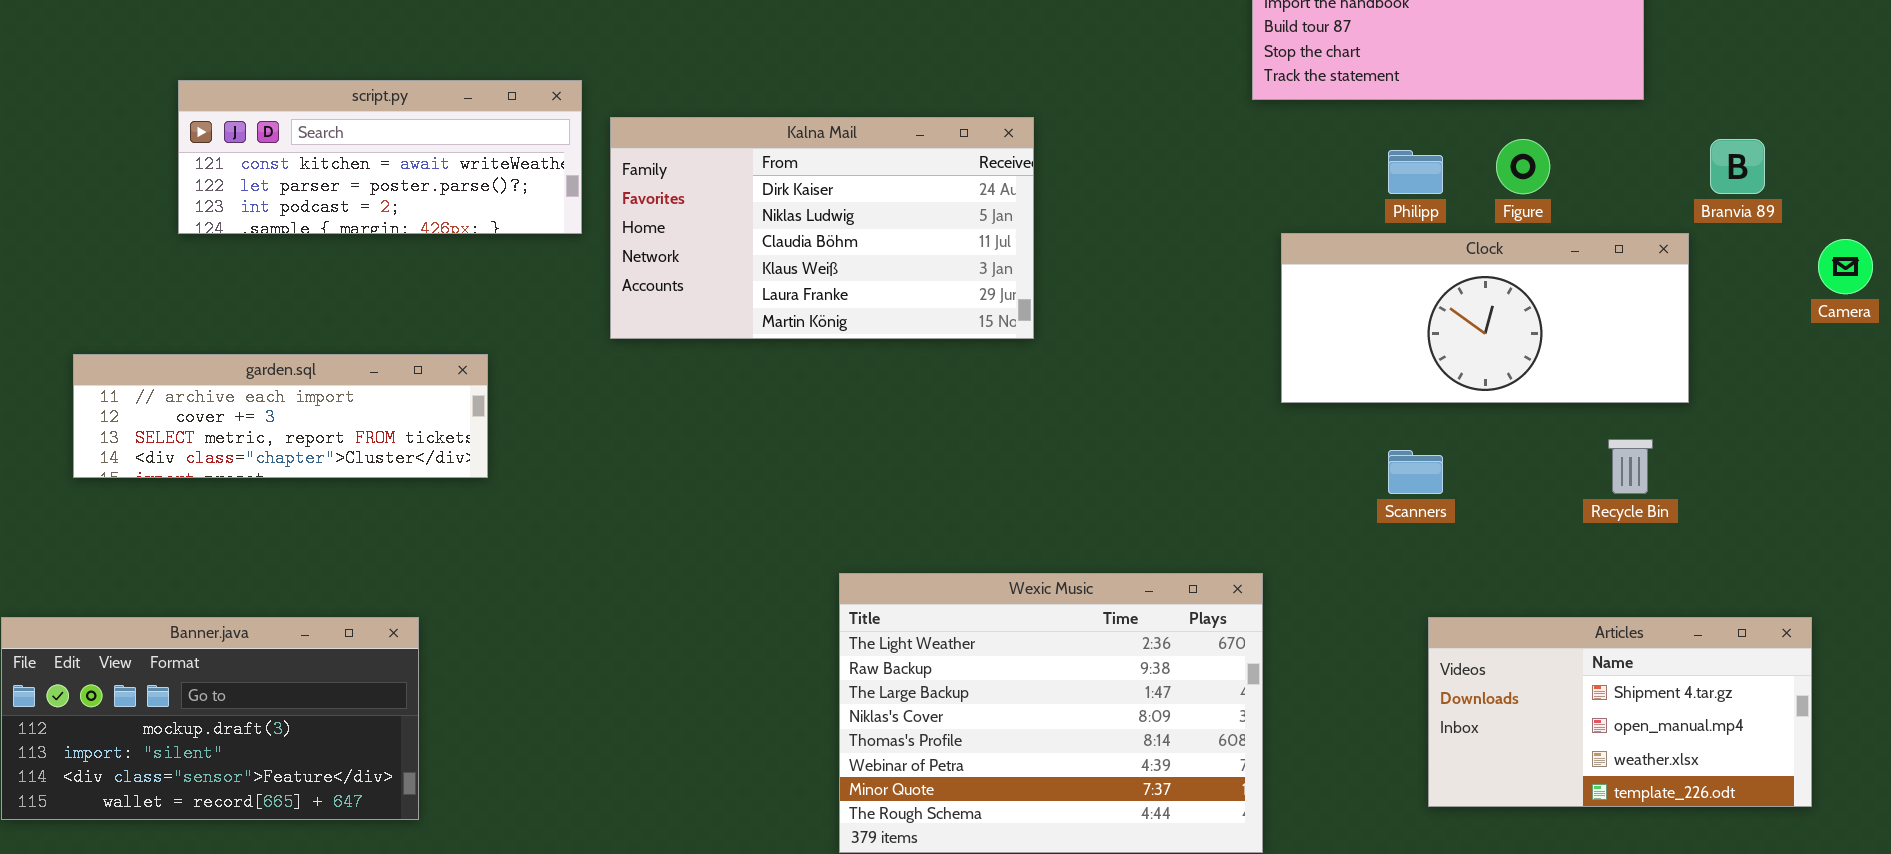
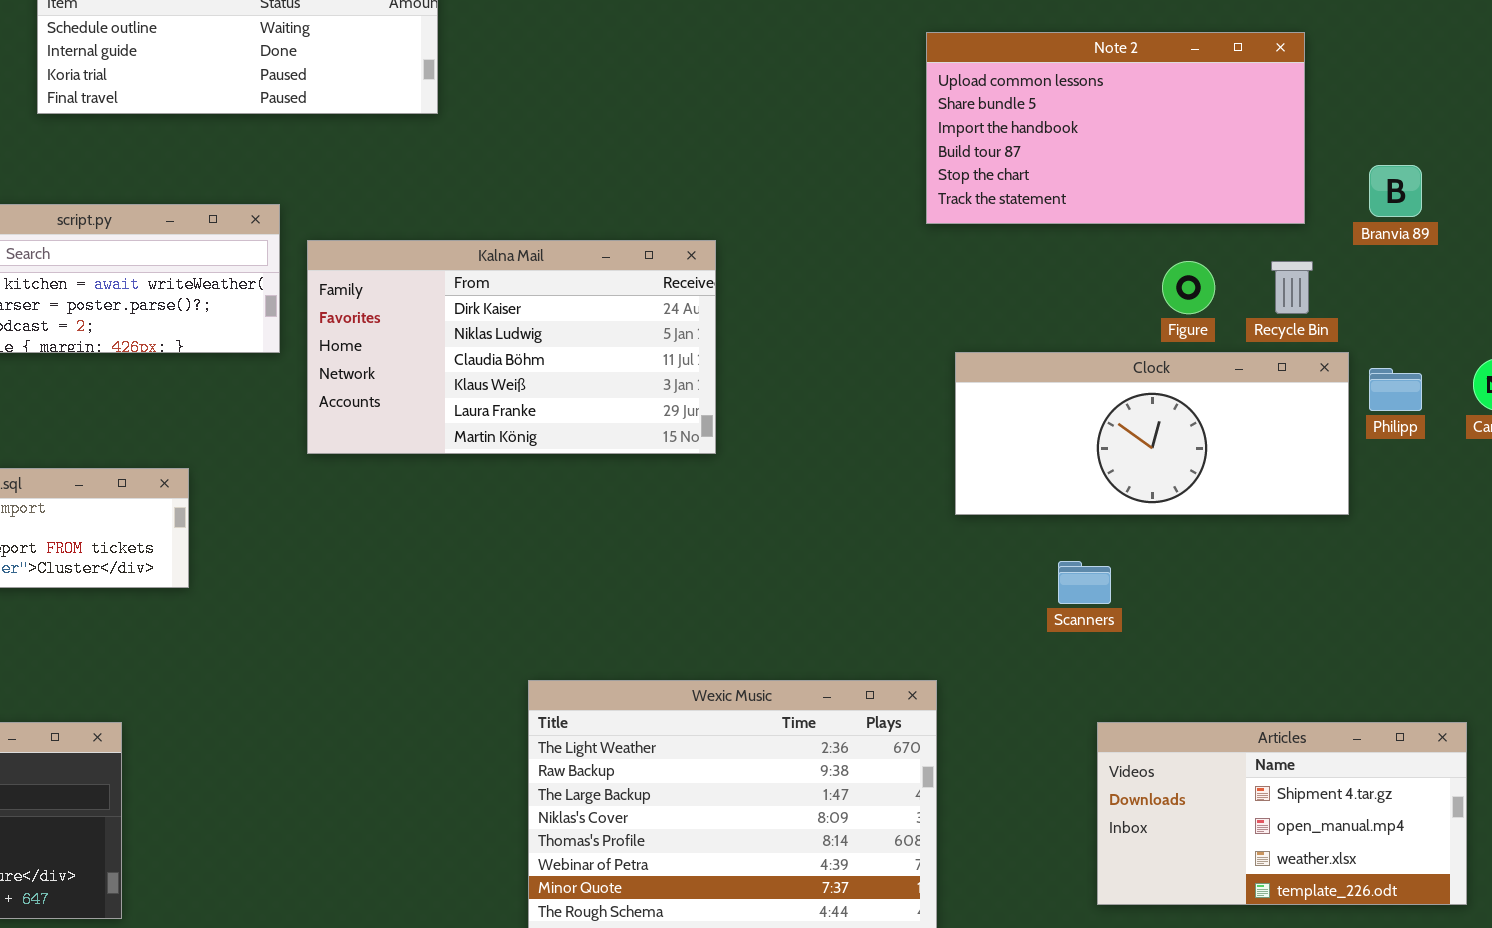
Branvia 89: [1710,139,1765,194] -> [1369,165,1422,217], moved
Philipp: [1388,150,1443,194] -> [1369,368,1422,411], moved
Recycle Bin: [1608,439,1653,494] -> [1271,261,1313,314], moved

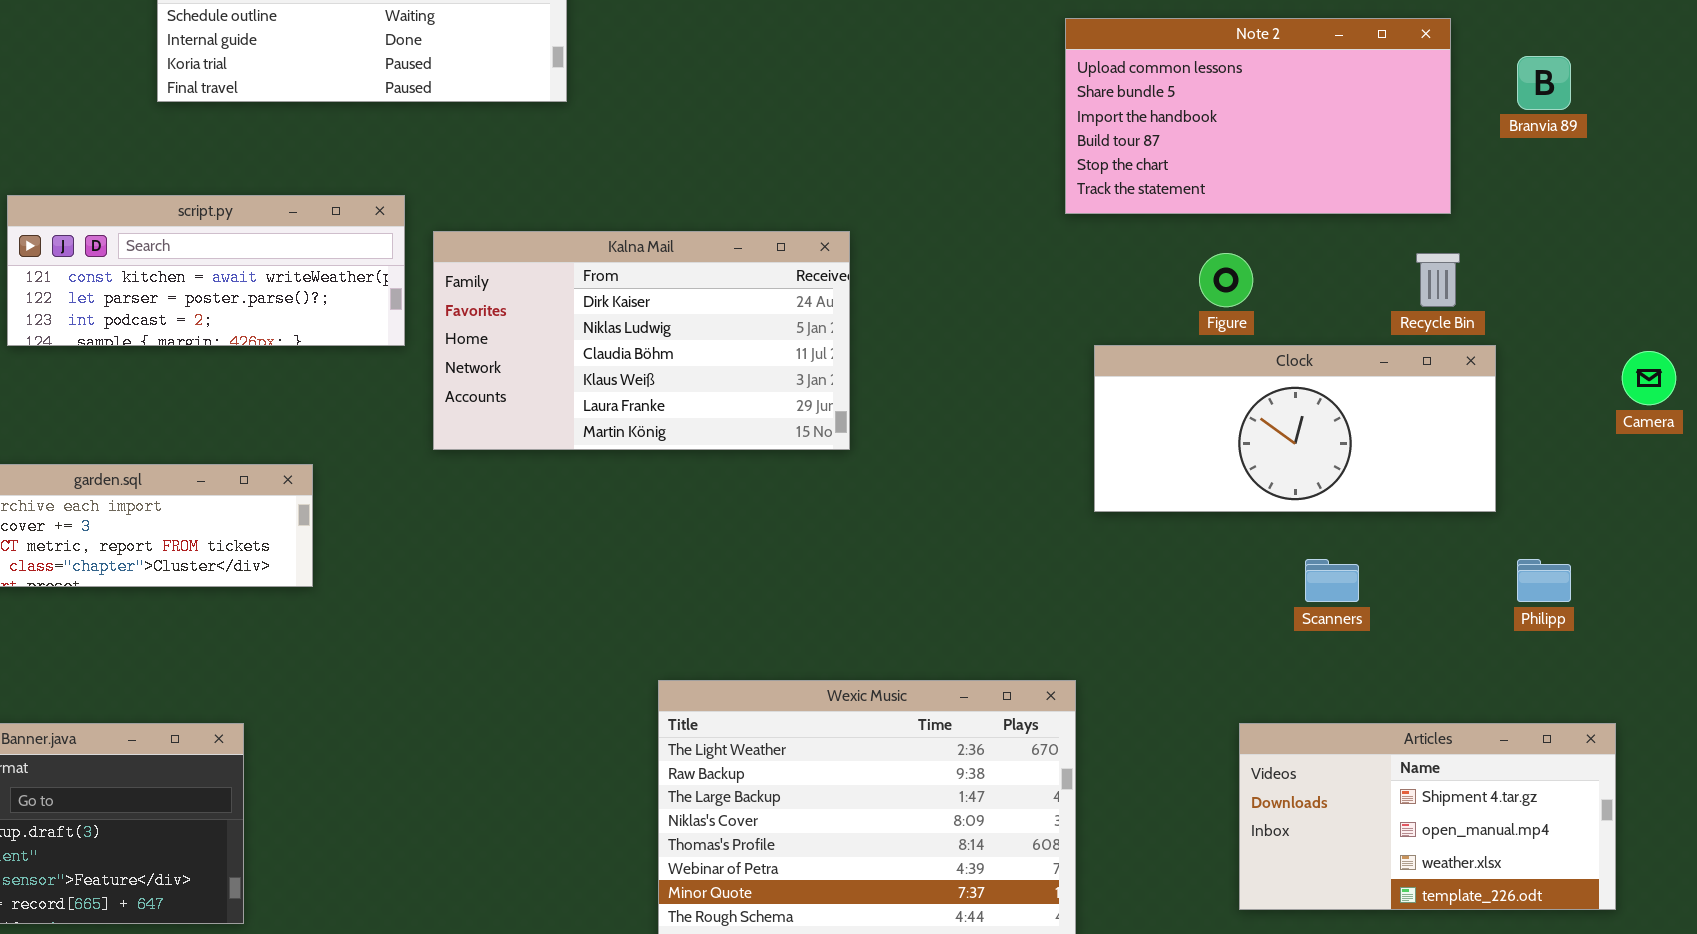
Branvia 89: [1369,165,1422,217] -> [1517,56,1571,110], moved
Figure: [1162,261,1215,314] -> [1199,253,1253,307], moved
Philipp: [1369,368,1422,411] -> [1517,559,1571,602], moved
Scanners: [1058,561,1111,604] -> [1305,559,1359,602], moved

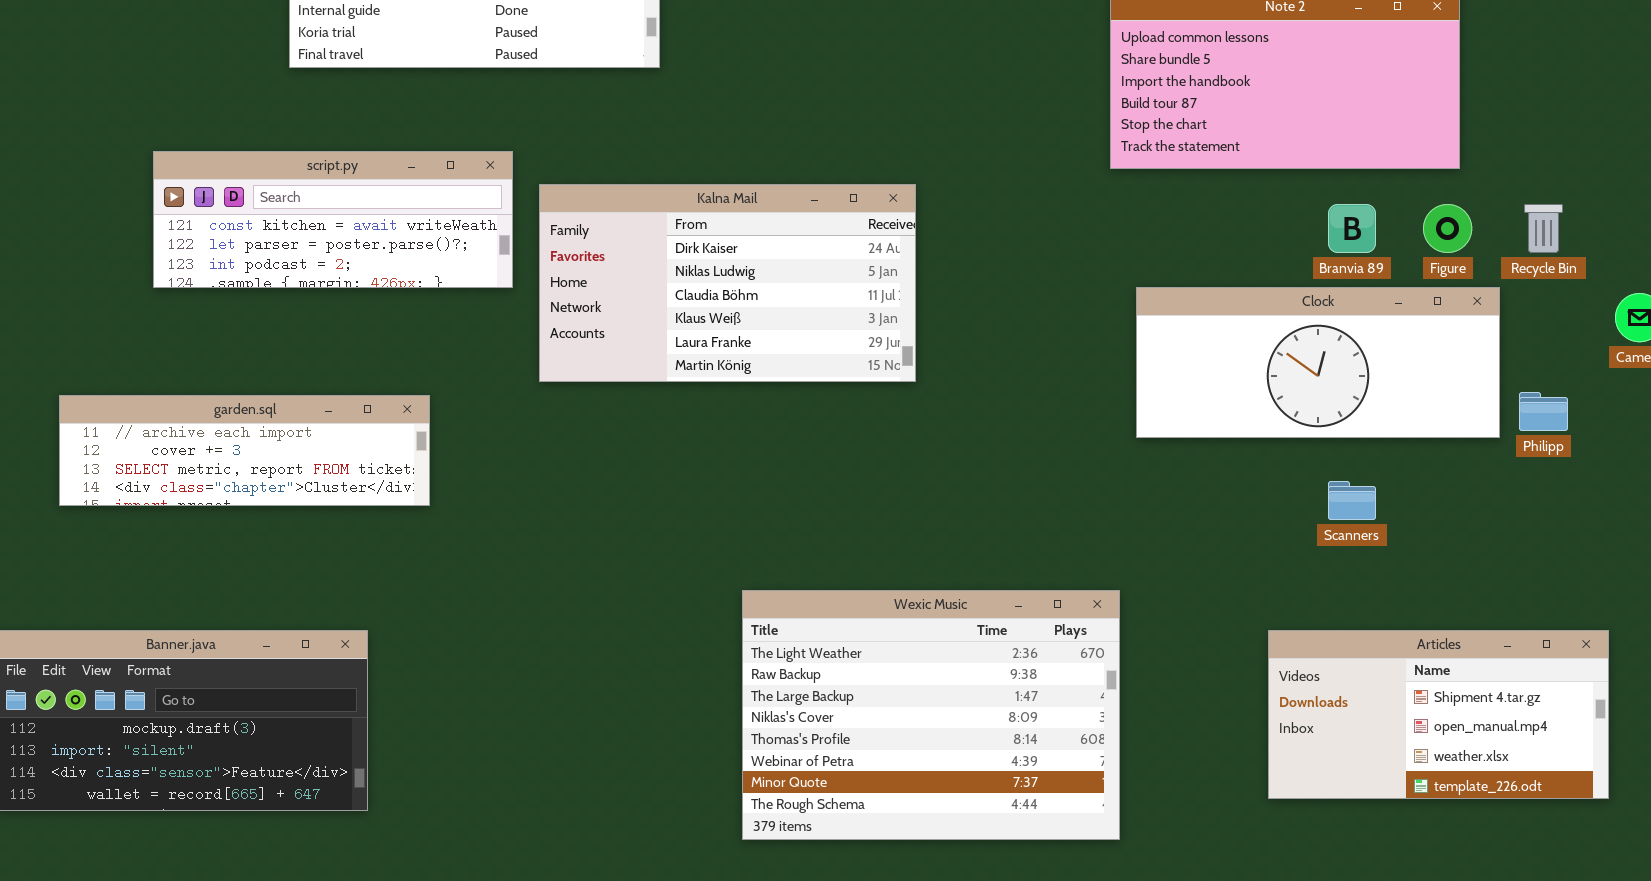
Branvia 89: [1517,56,1571,110] -> [1328,204,1376,253], moved
Figure: [1199,253,1253,307] -> [1423,204,1472,253], moved
Recycle Bin: [1416,253,1460,307] -> [1524,204,1563,253], moved
Philipp: [1517,559,1571,602] -> [1519,392,1568,431], moved

